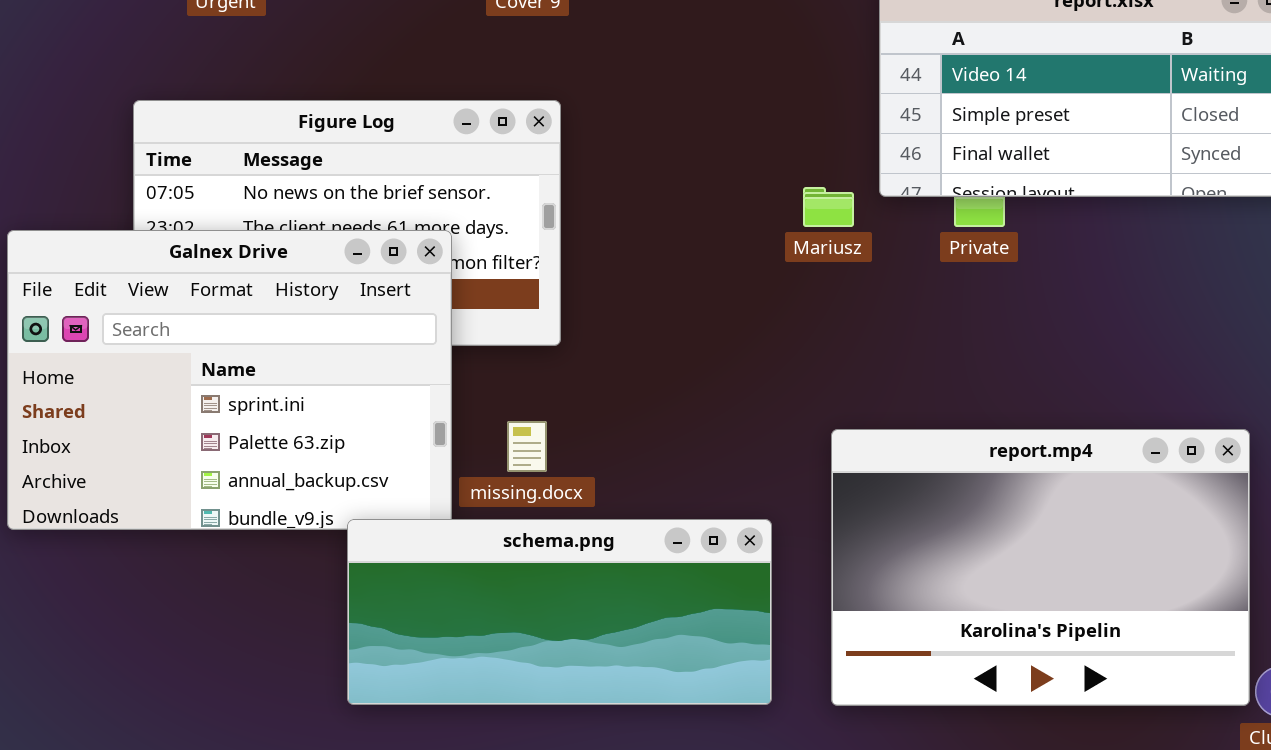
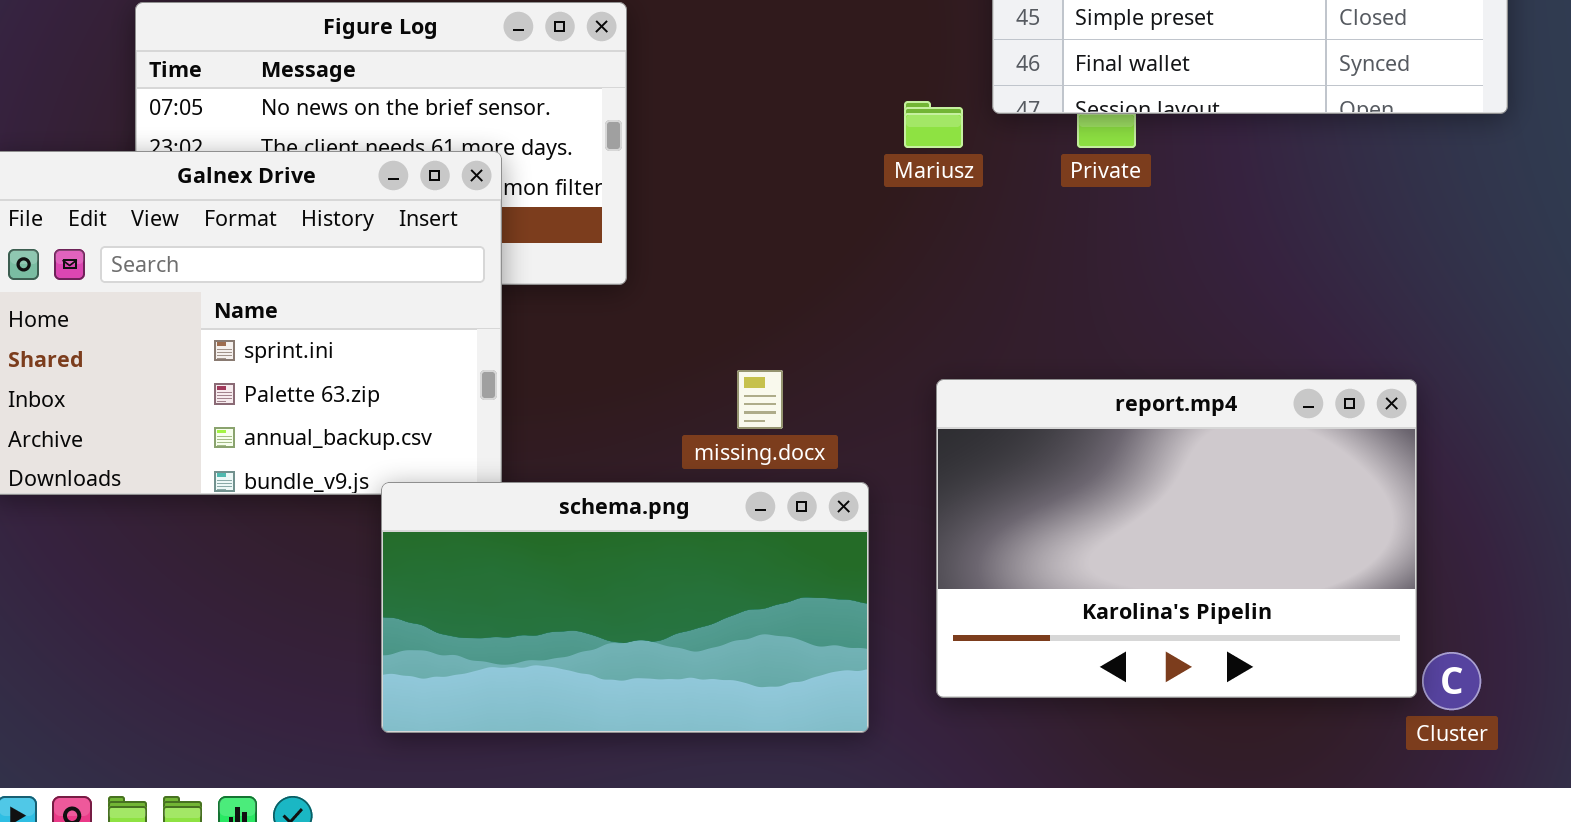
missing.docx: [507,421,547,472] -> [737,370,783,429], moved
schema.png: [347,519,772,705] -> [381,482,869,733], resized

